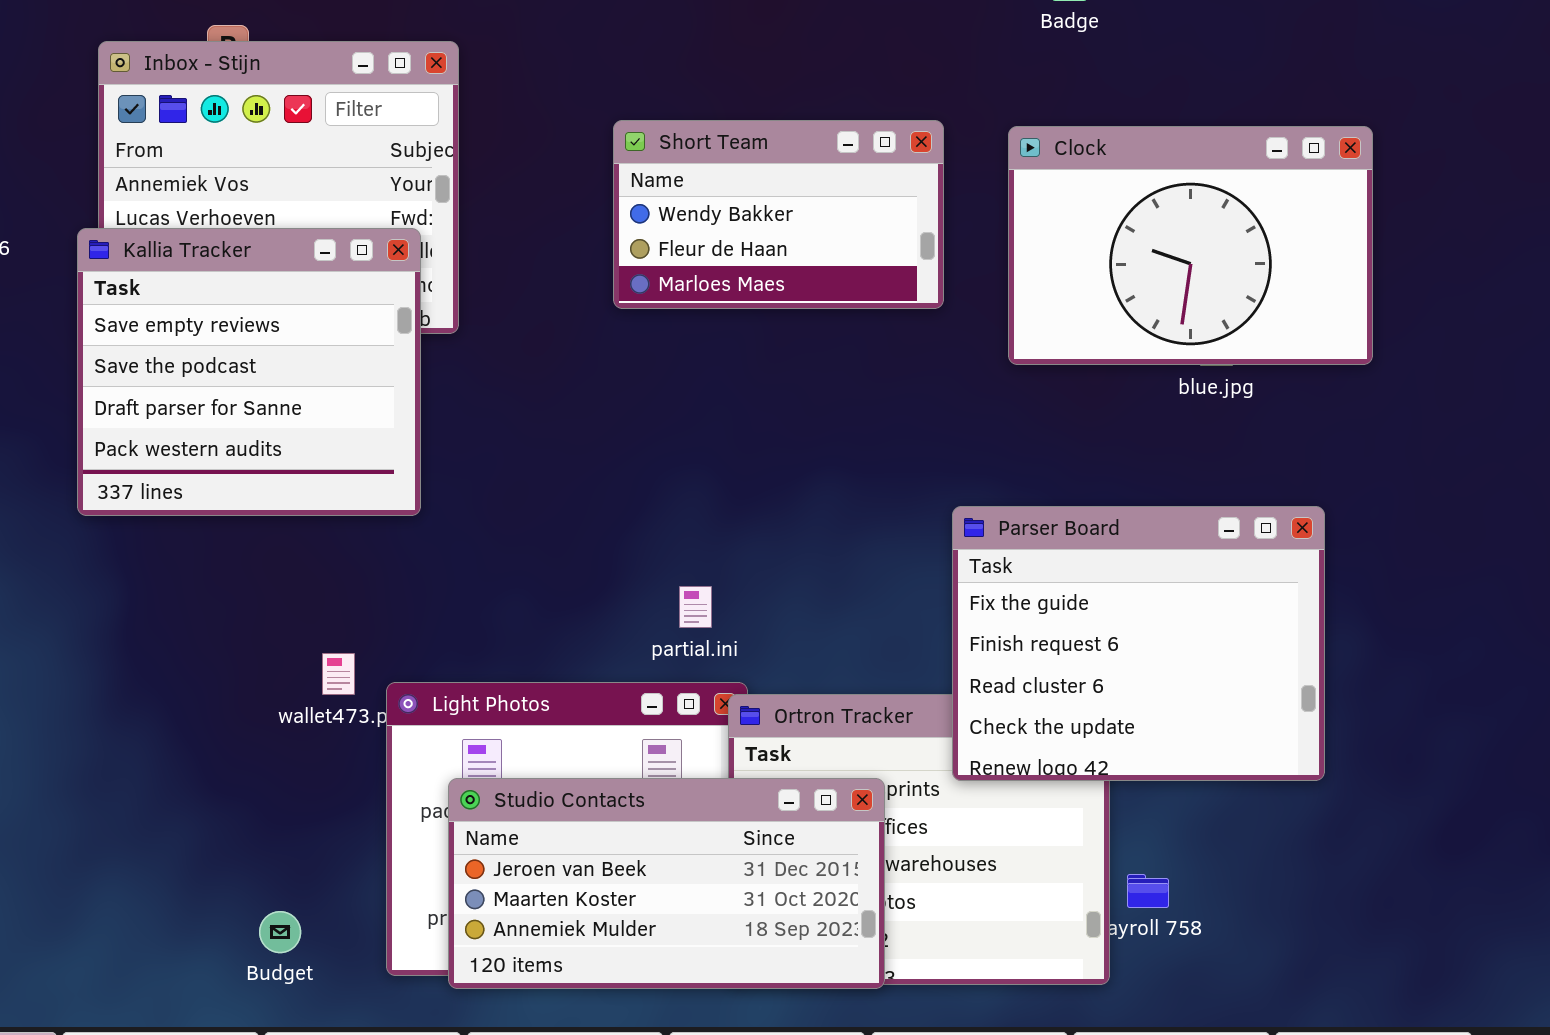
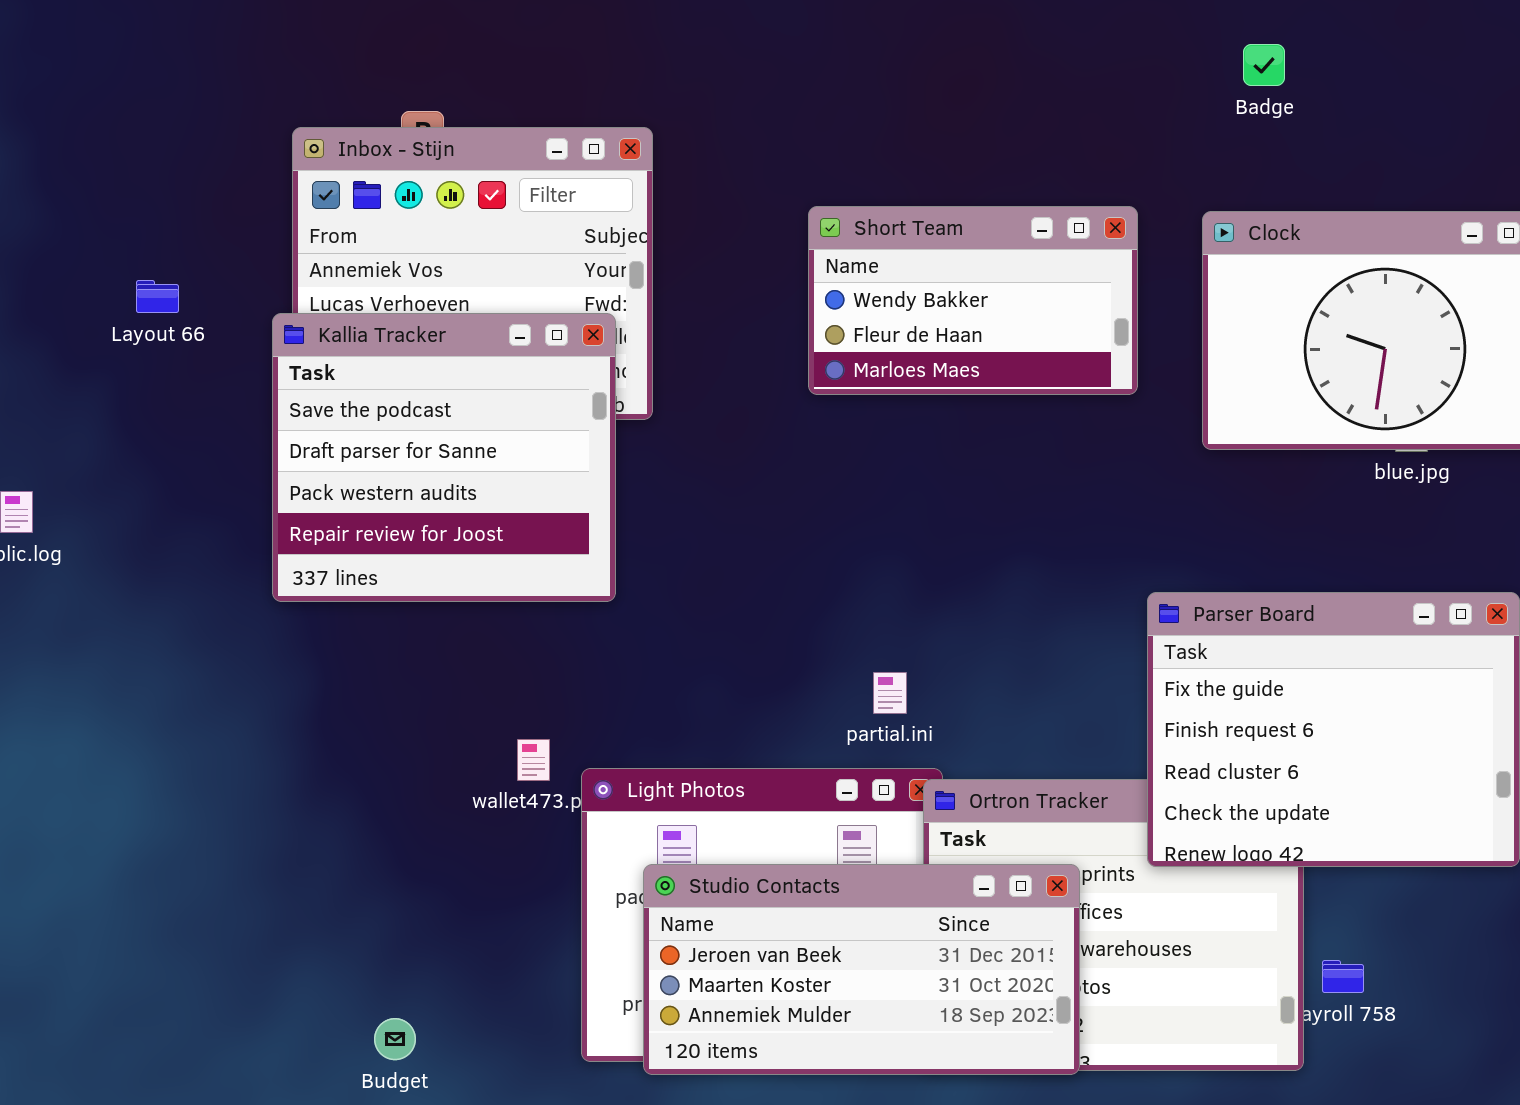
Kallia Tracker: [77,228,421,516] -> [272,313,616,602], scrolled down 1 row
Budget: [259,911,301,953] -> [374,1018,416,1060], moved

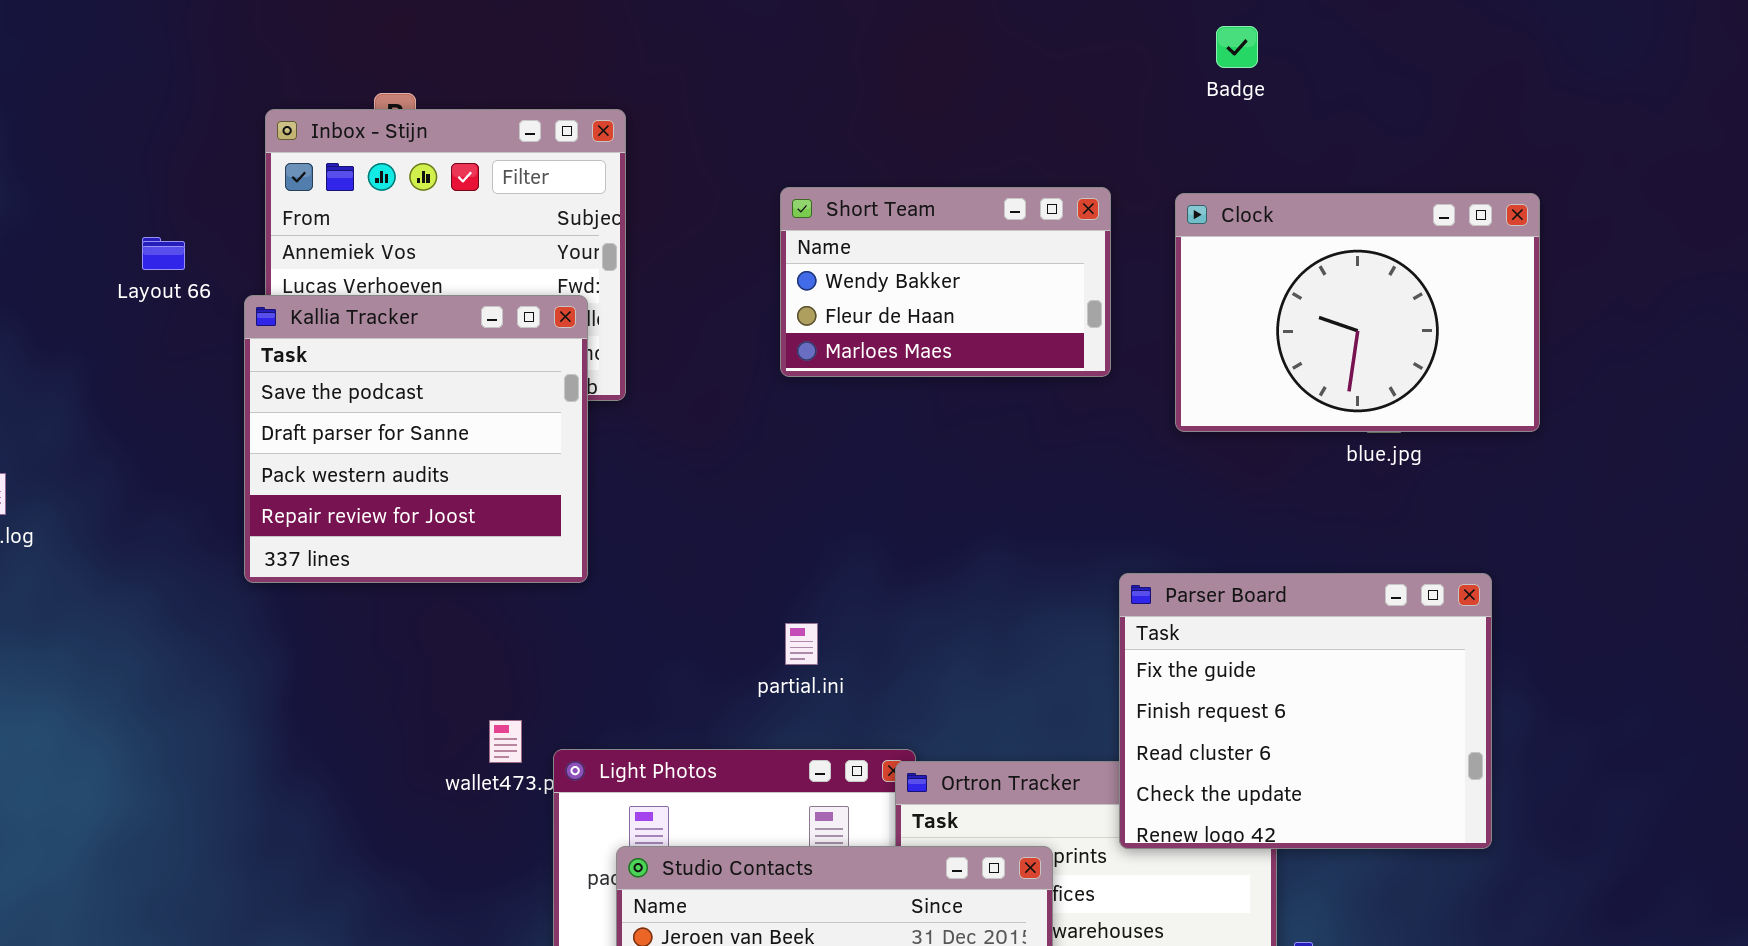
Layout 66: [136,280,179,313] -> [142,237,185,270], moved
partial.ini: [873,672,907,714] -> [785,623,818,665], moved

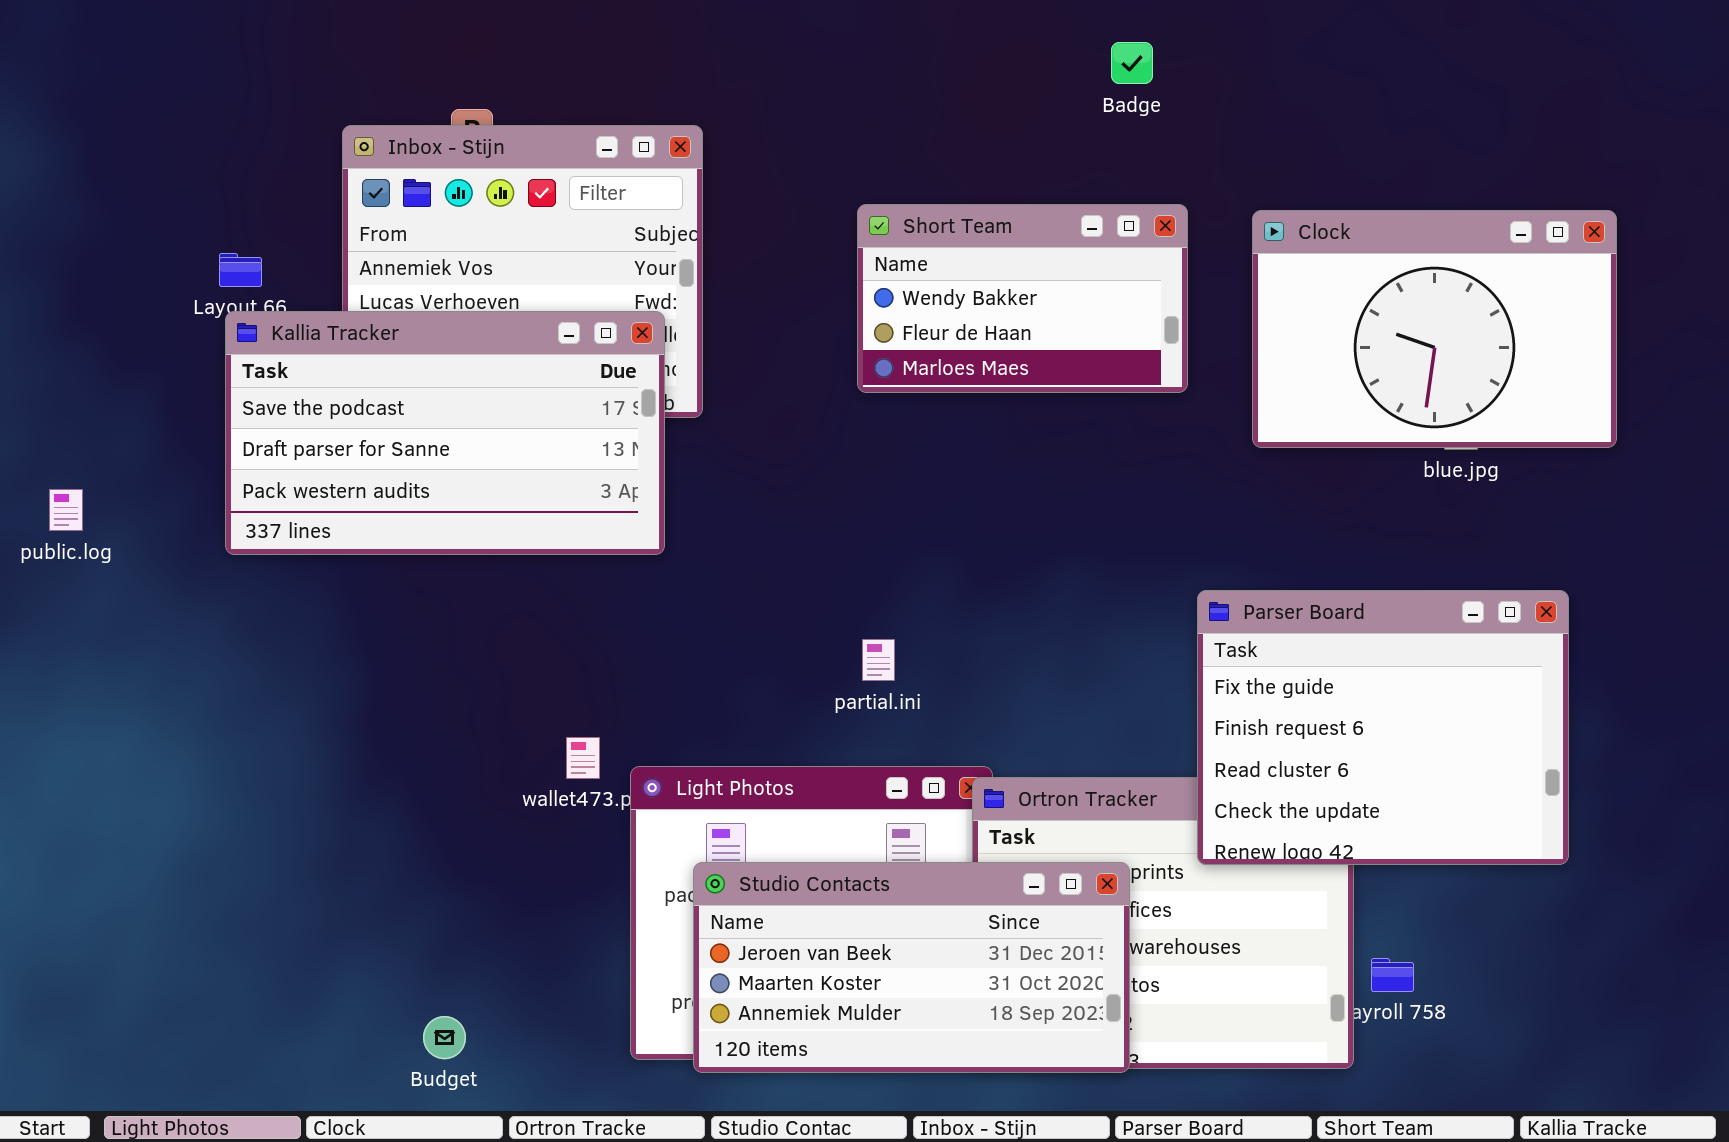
Badge: [1216,26,1258,68] -> [1111,42,1153,84], moved
Kallia Tracker: [244,295,588,583] -> [225,311,665,555], resized

